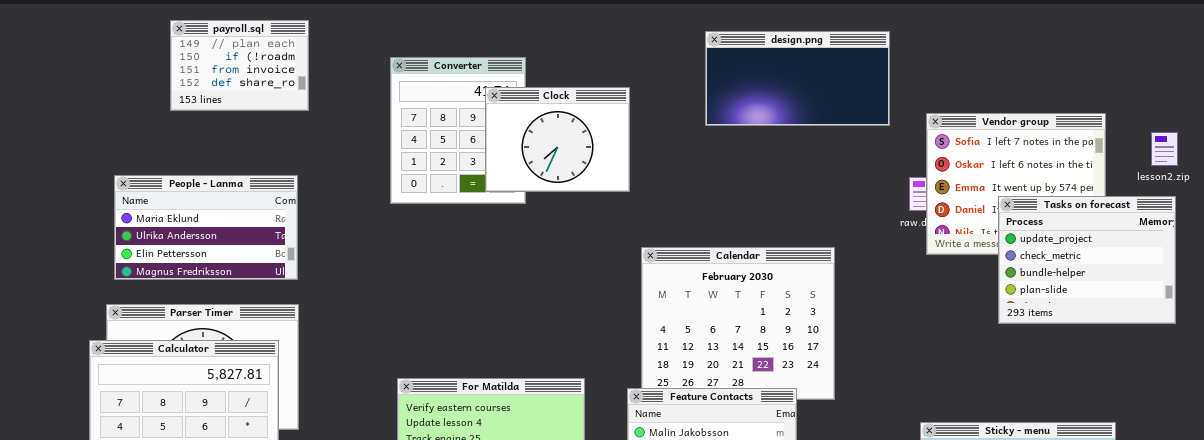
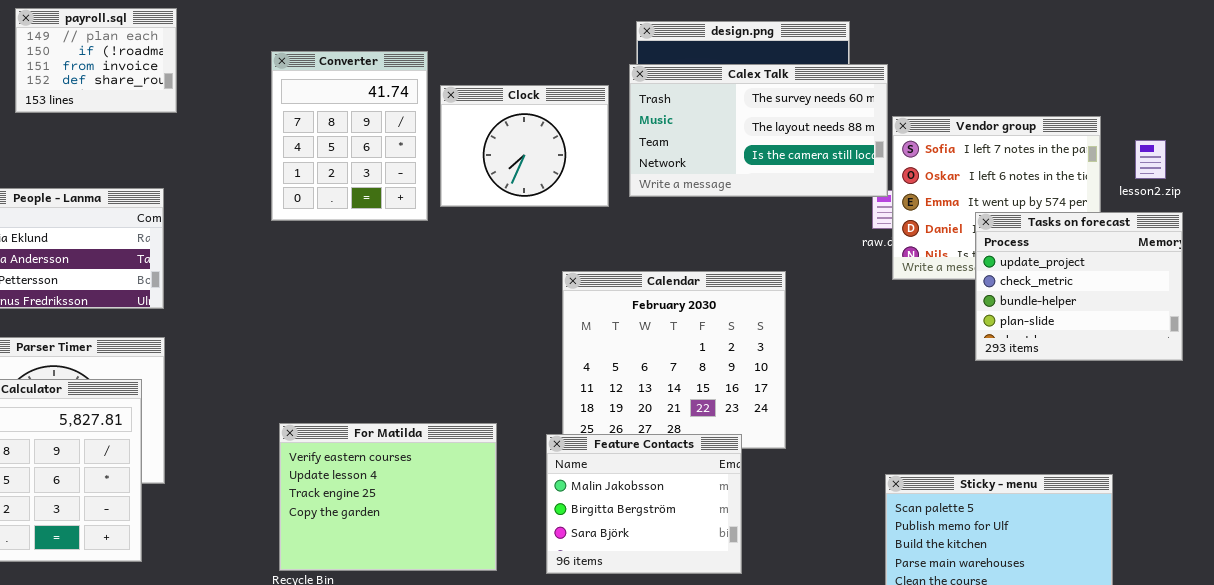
Calex Talk: none -> [629,64,888,197], opened
Clock: [485,87,630,192] -> [440,85,609,207], moved
lesson2.zip: [1151,132,1178,166] -> [1135,140,1166,179], moved

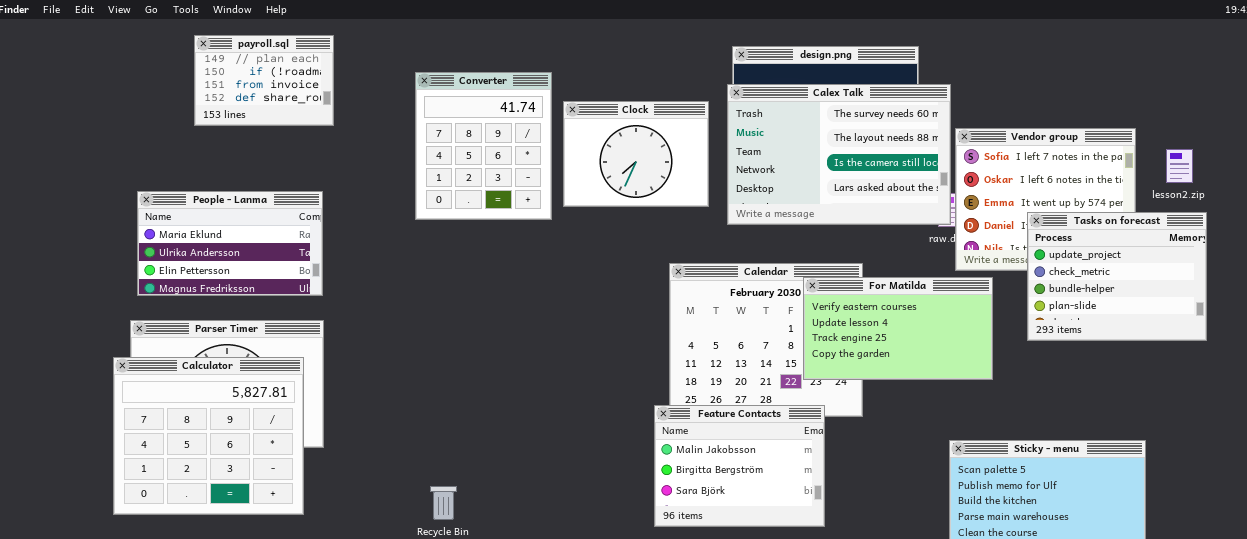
Calex Talk: [629,64,888,197] -> [727,84,951,225], resized
For Matilda: [279,423,497,571] -> [803,277,993,380], moved, resized

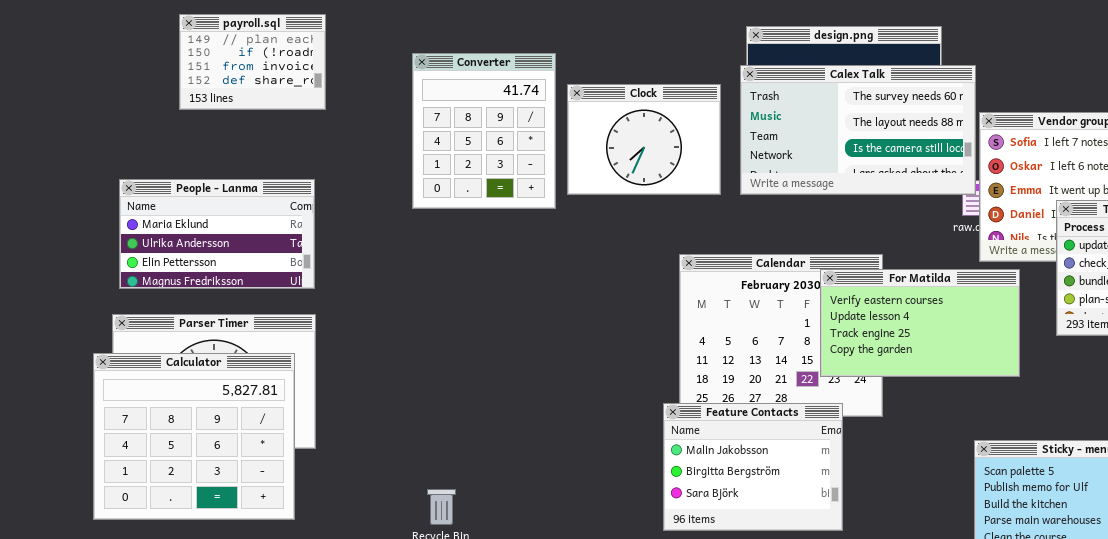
Calex Talk: [727,84,951,225] -> [740,65,976,195], resized

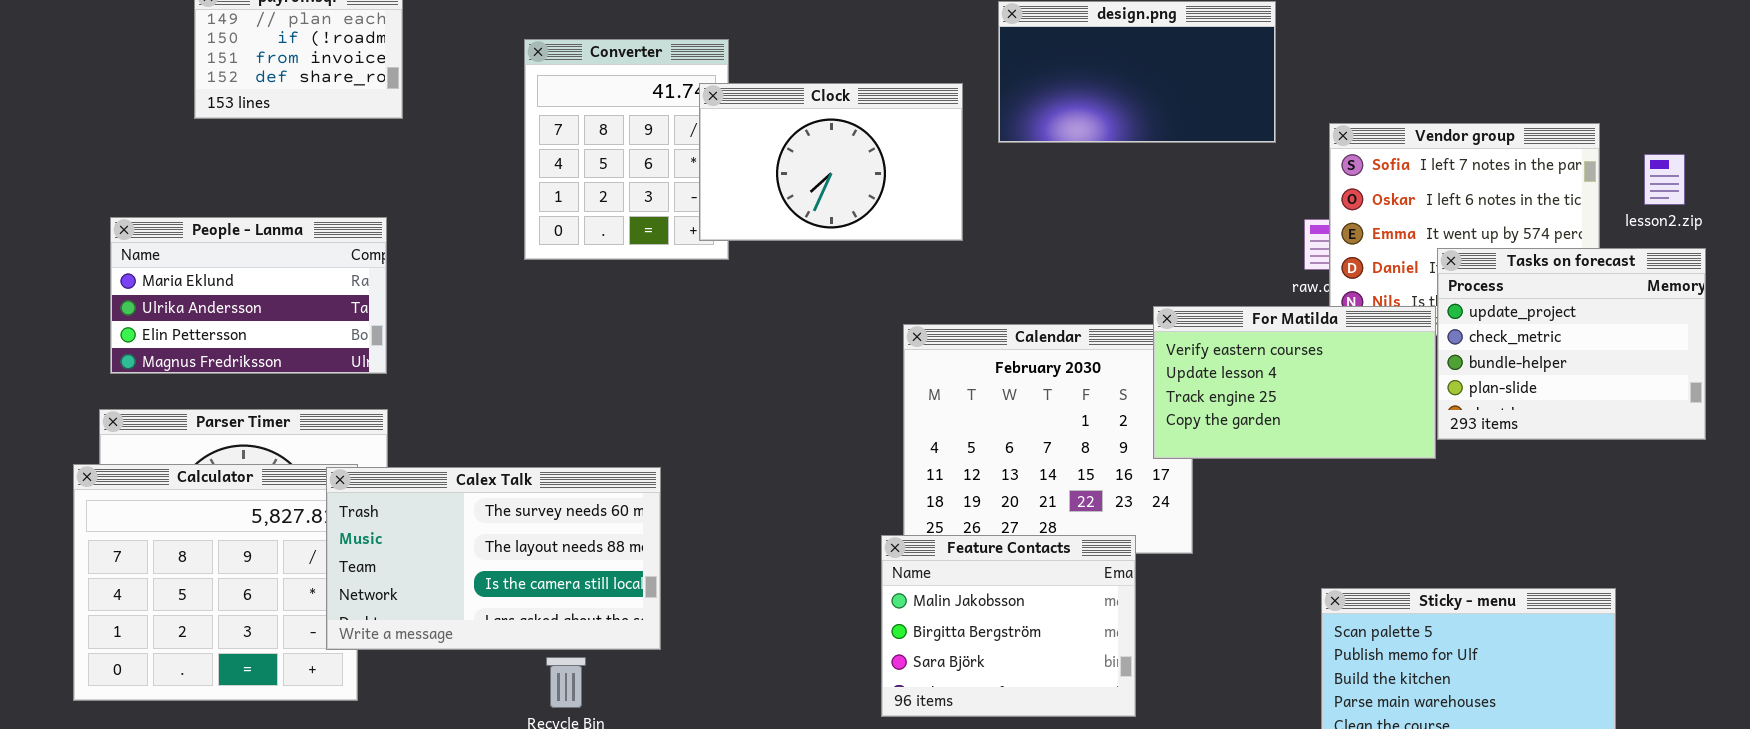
Calex Talk: [740,65,976,195] -> [326,467,661,650], moved
Clock: [567,84,721,195] -> [699,83,963,241], resized
For Matilda: [820,269,1020,377] -> [1153,306,1436,459], moved

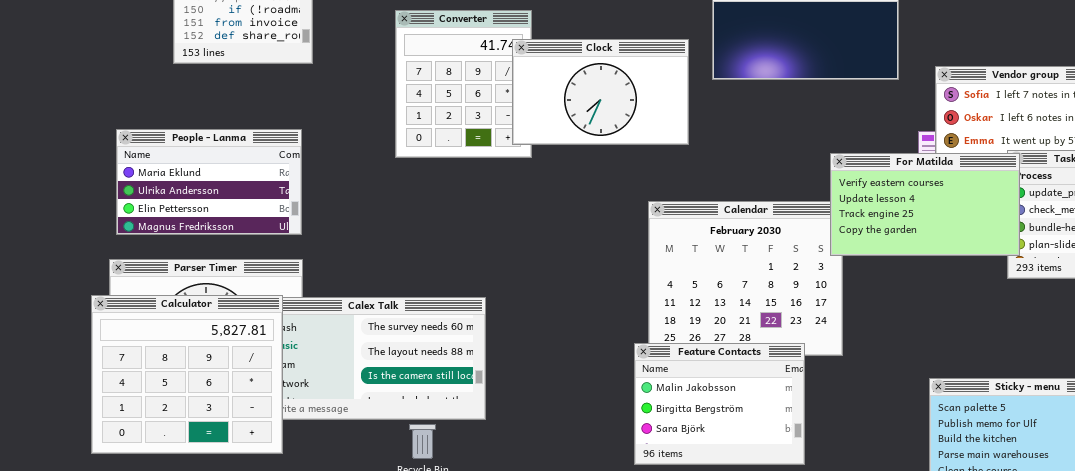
For Matilda: [1153,306,1436,459] -> [830,153,1020,256], moved
Calculator: [73,464,358,701] -> [91,295,283,454], raised

